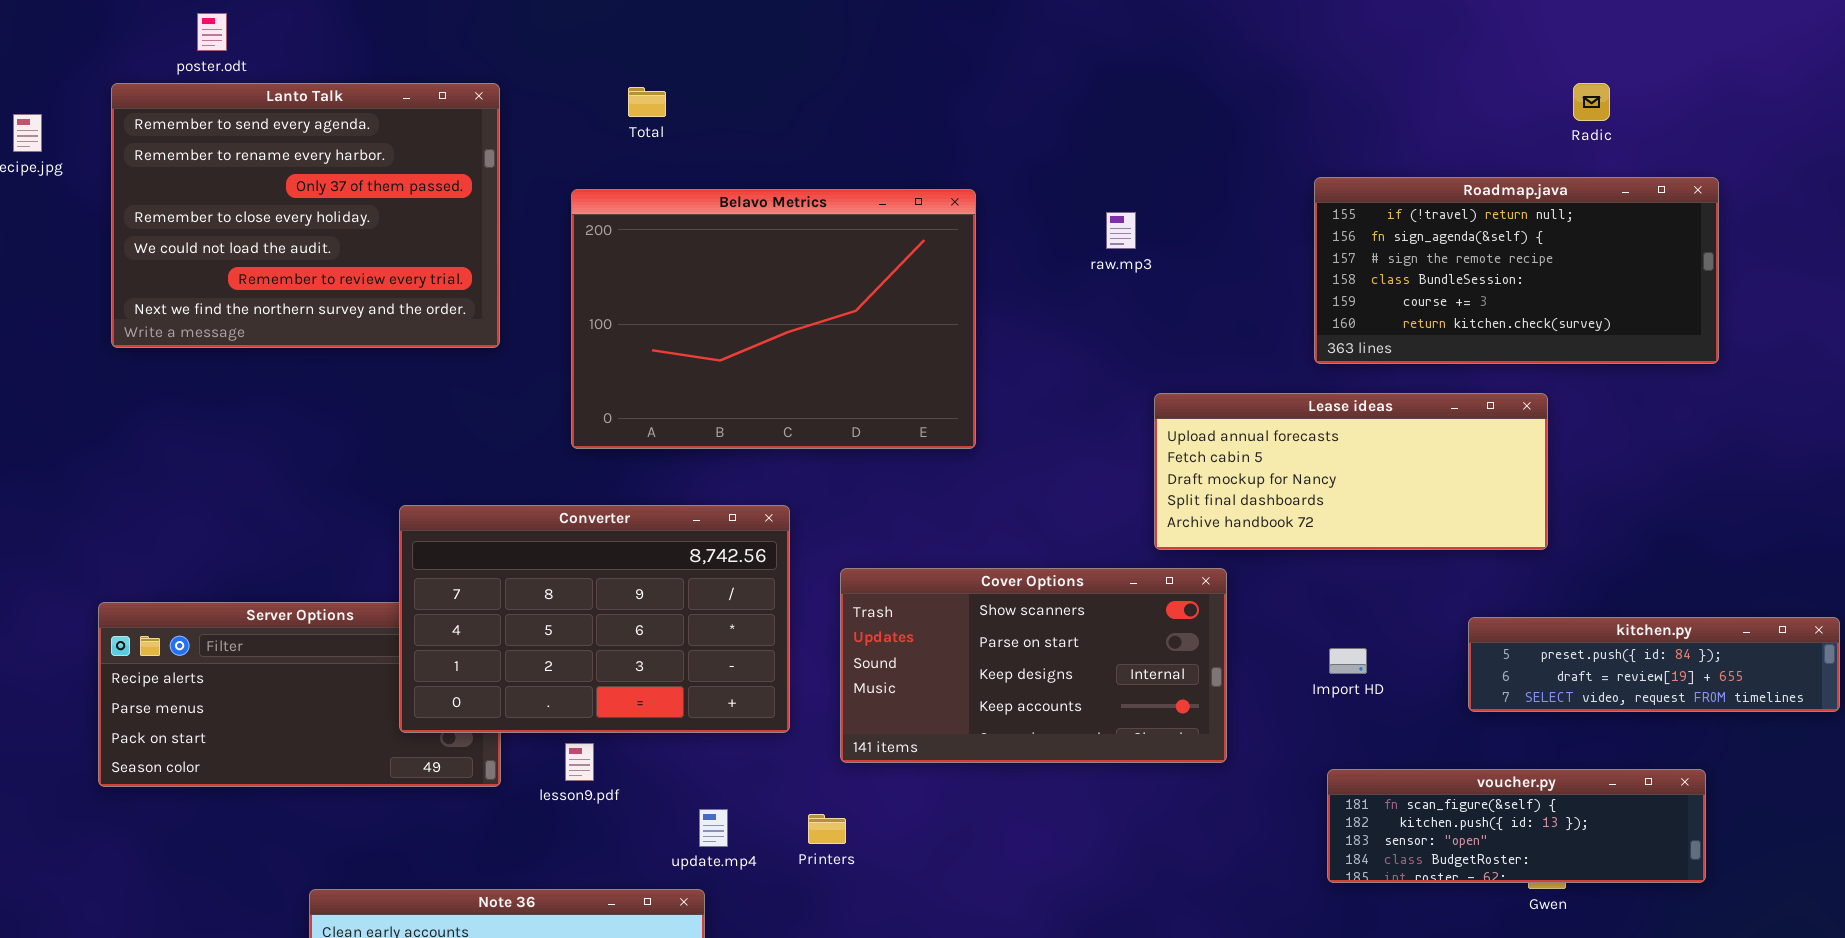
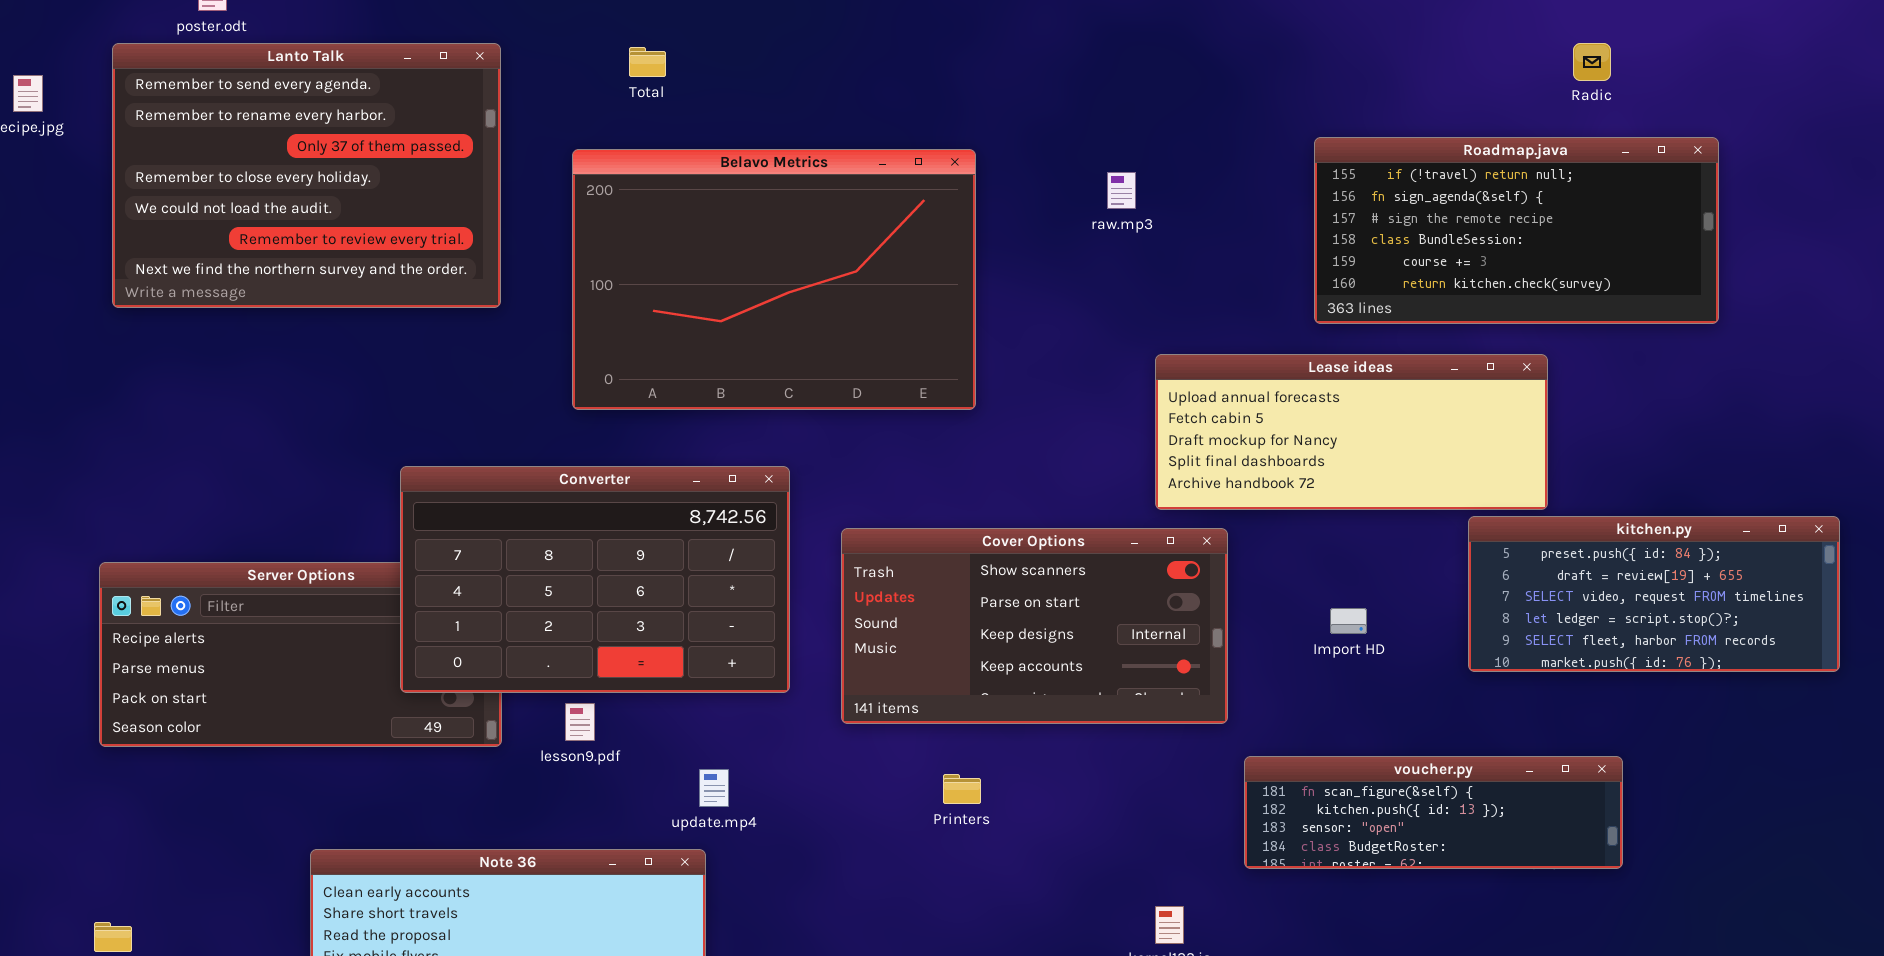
kitchen.py: [1468,617,1840,712] -> [1468,516,1840,672], resized
voucher.py: [1327,769,1706,883] -> [1244,756,1623,869], moved
Printers: [808,814,846,844] -> [943,774,981,804], moved

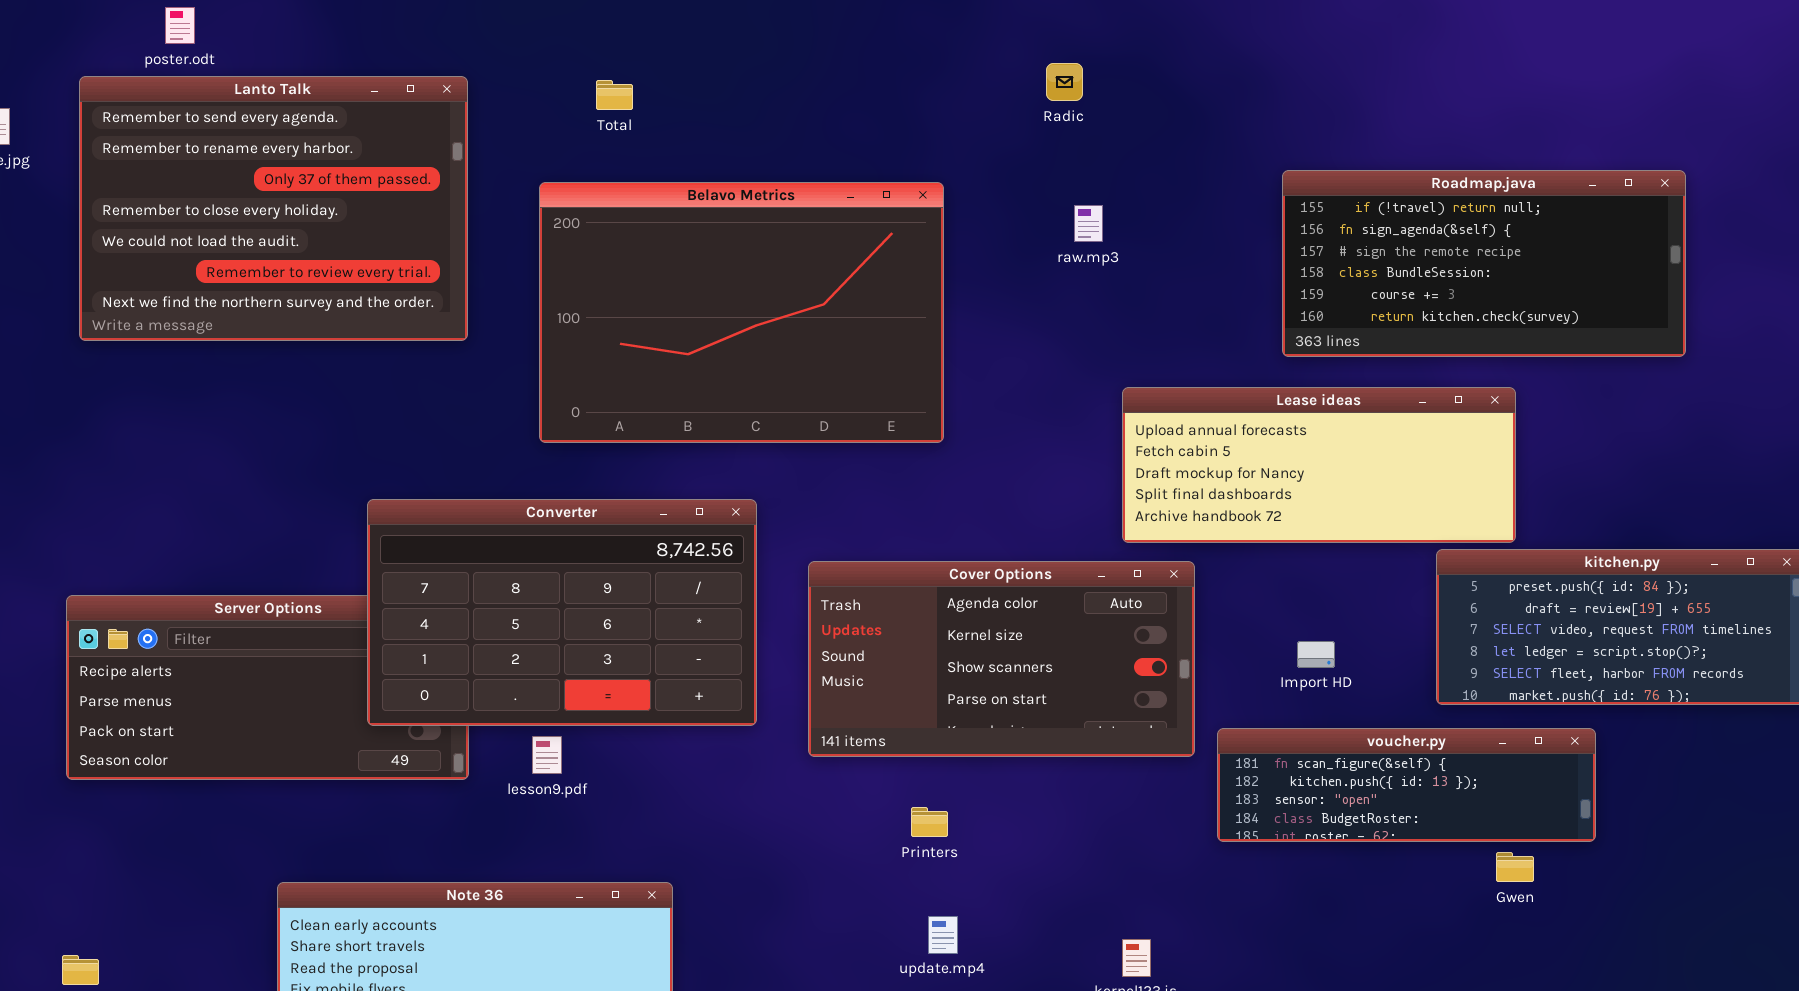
Radic: [1573,43,1611,81] -> [1046,63,1083,101], moved
Cover Options: [841,528,1228,724] -> [808,561,1195,757], scrolled up 2 rows
voucher.py: [1244,756,1623,869] -> [1217,728,1596,842], moved
update.mp4: [699,769,729,807] -> [928,916,958,954], moved

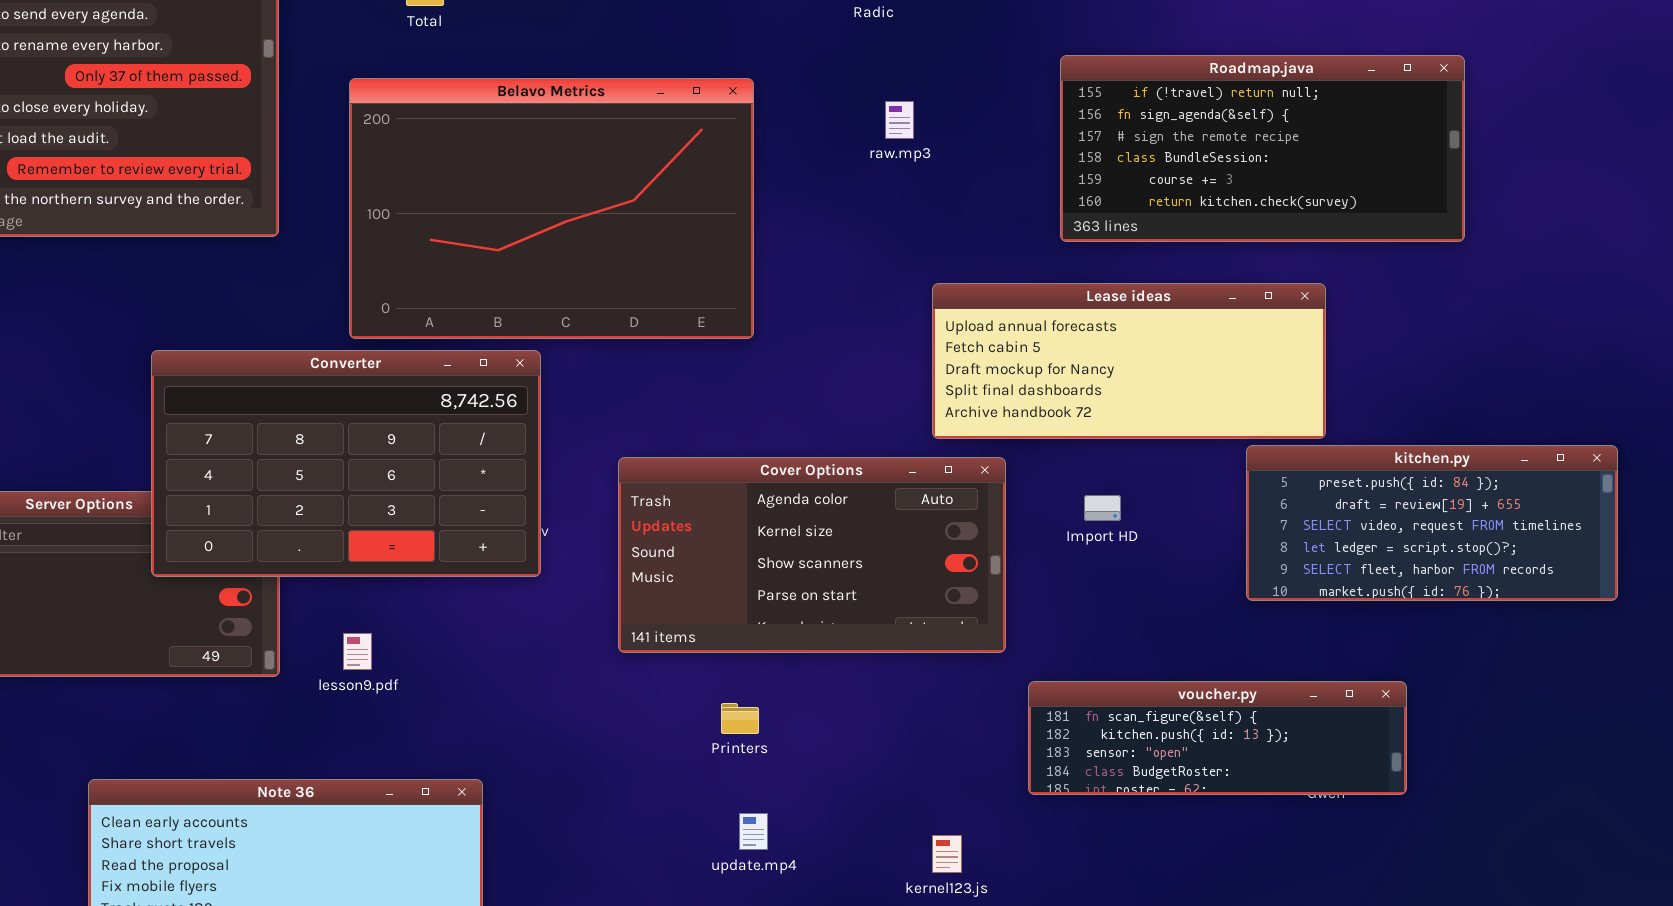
Roadmap.java: [1282,170,1686,357] -> [1060,55,1465,242], moved
Converter: [367,499,757,726] -> [151,350,541,577], moved
Import HD: [1297,641,1335,668] -> [1084,495,1121,521], moved
voucher.py: [1217,728,1596,842] -> [1028,681,1407,795], moved

